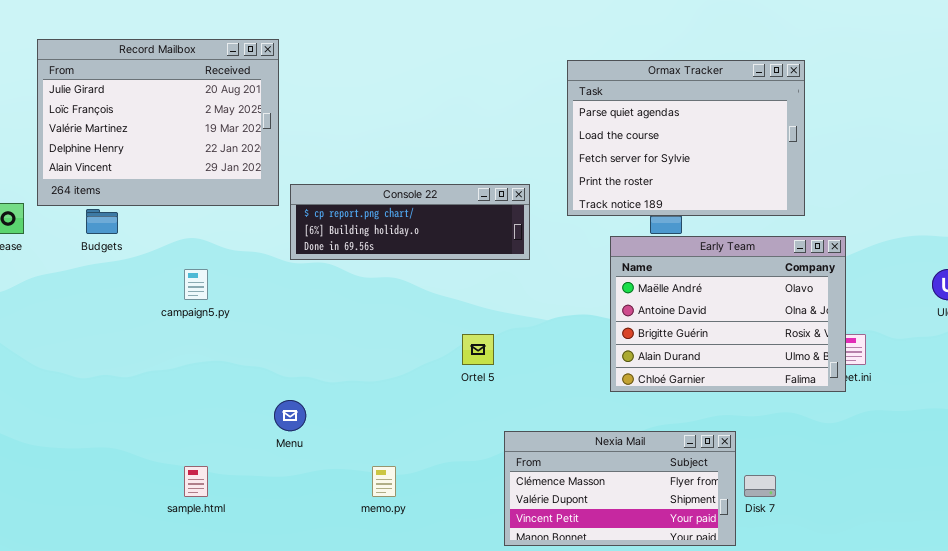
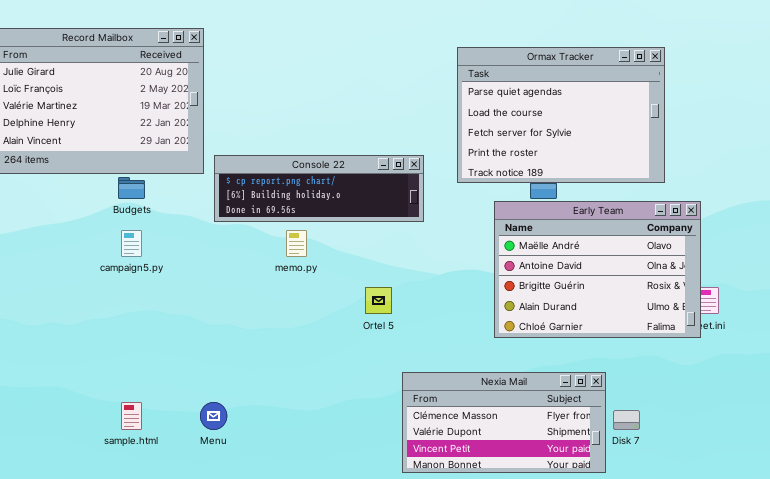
Budgets: [86,209,118,234] -> [118,177,145,199], moved
Menu: [274,400,306,431] -> [200,402,227,430], moved
memo.py: [372,466,396,497] -> [286,230,307,257], moved

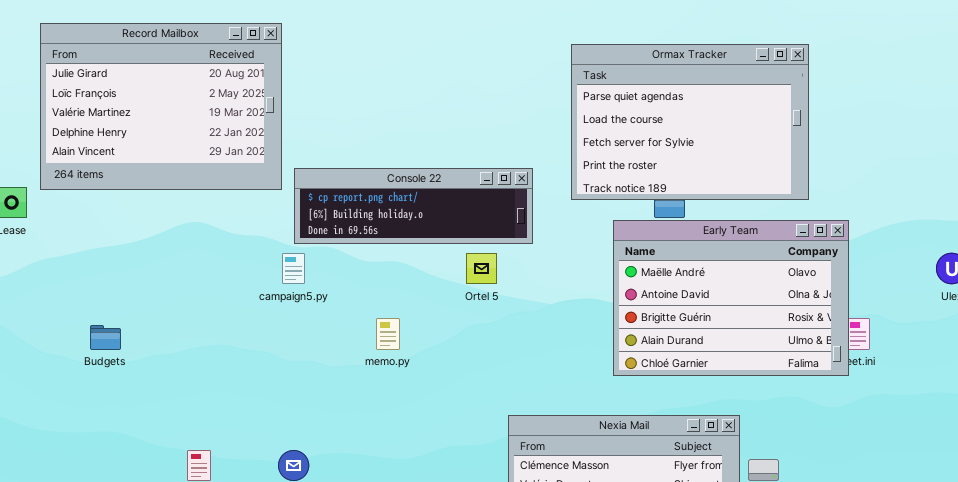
Budgets: [118,177,145,199] -> [90,325,121,350], moved
campaign5.py: [121,230,142,257] -> [282,253,305,284], moved
memo.py: [286,230,307,257] -> [376,318,400,350], moved
Ortel 5: [365,287,392,314] -> [466,253,497,284], moved

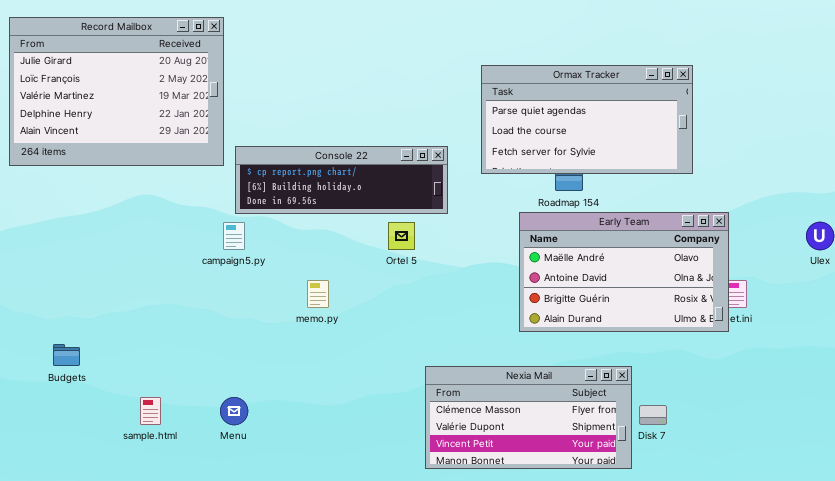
Ormax Tracker: [571,44,809,200] -> [481,65,693,174], resized
Early Team: [613,220,849,376] -> [519,212,729,332], resized
Budgets: [90,325,121,350] -> [53,344,80,366], moved

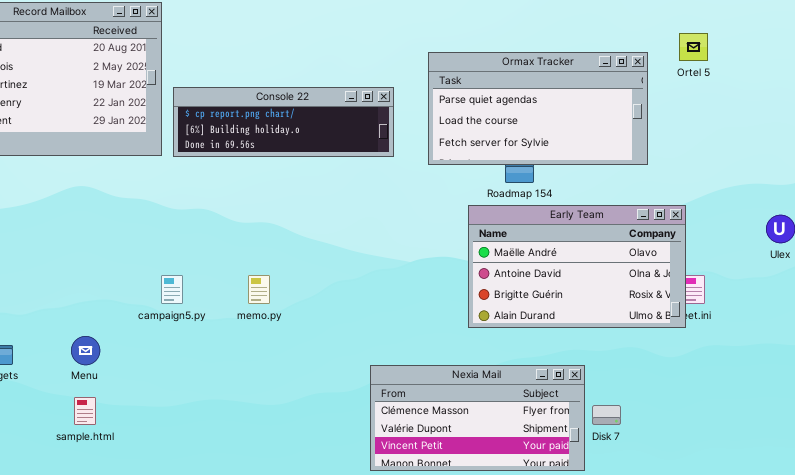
Console 22: [235,146,448,214] -> [173,87,394,157], moved
campaign5.py: [223,222,245,250] -> [161,275,183,304], moved
Ortel 5: [388,222,415,250] -> [679,33,708,61], moved
Menu: [220,397,248,425] -> [71,336,100,365], moved

